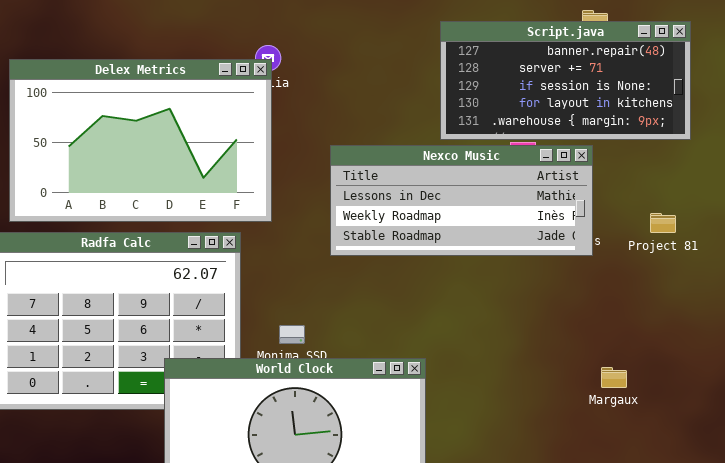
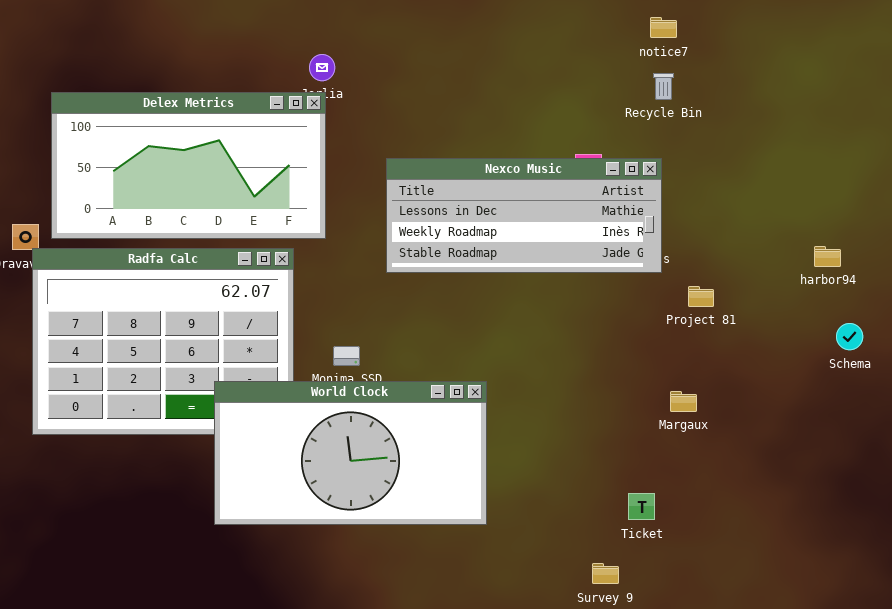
Script.java: [440,21,691,140] -> none, closed
Delex Metrics: [9,59,272,222] -> [51,92,326,239], resized
Project 81: [650,213,676,233] -> [688,286,714,307], moved

